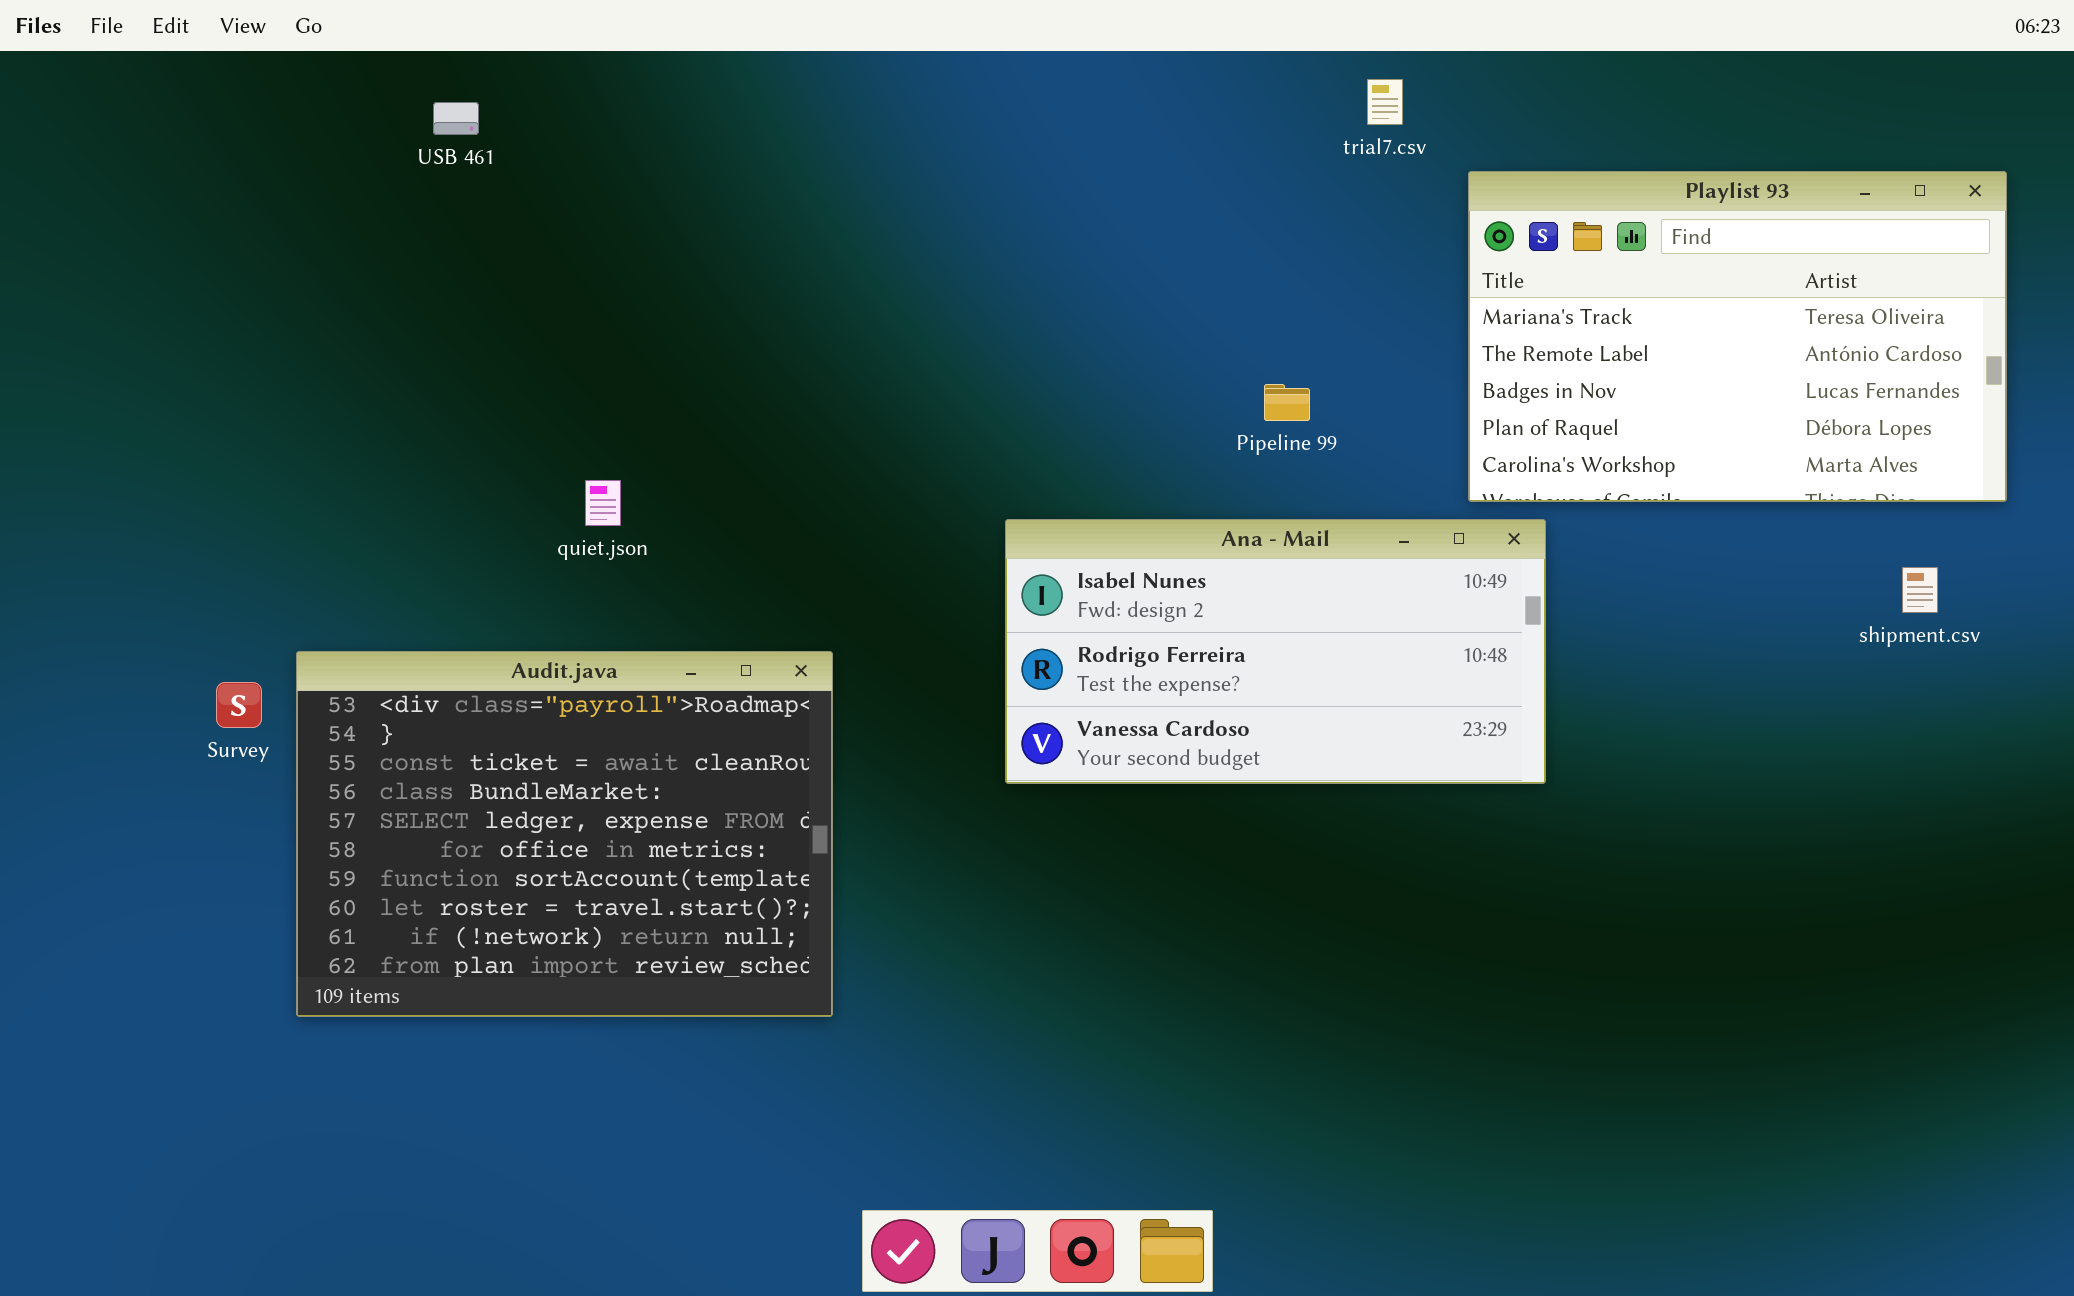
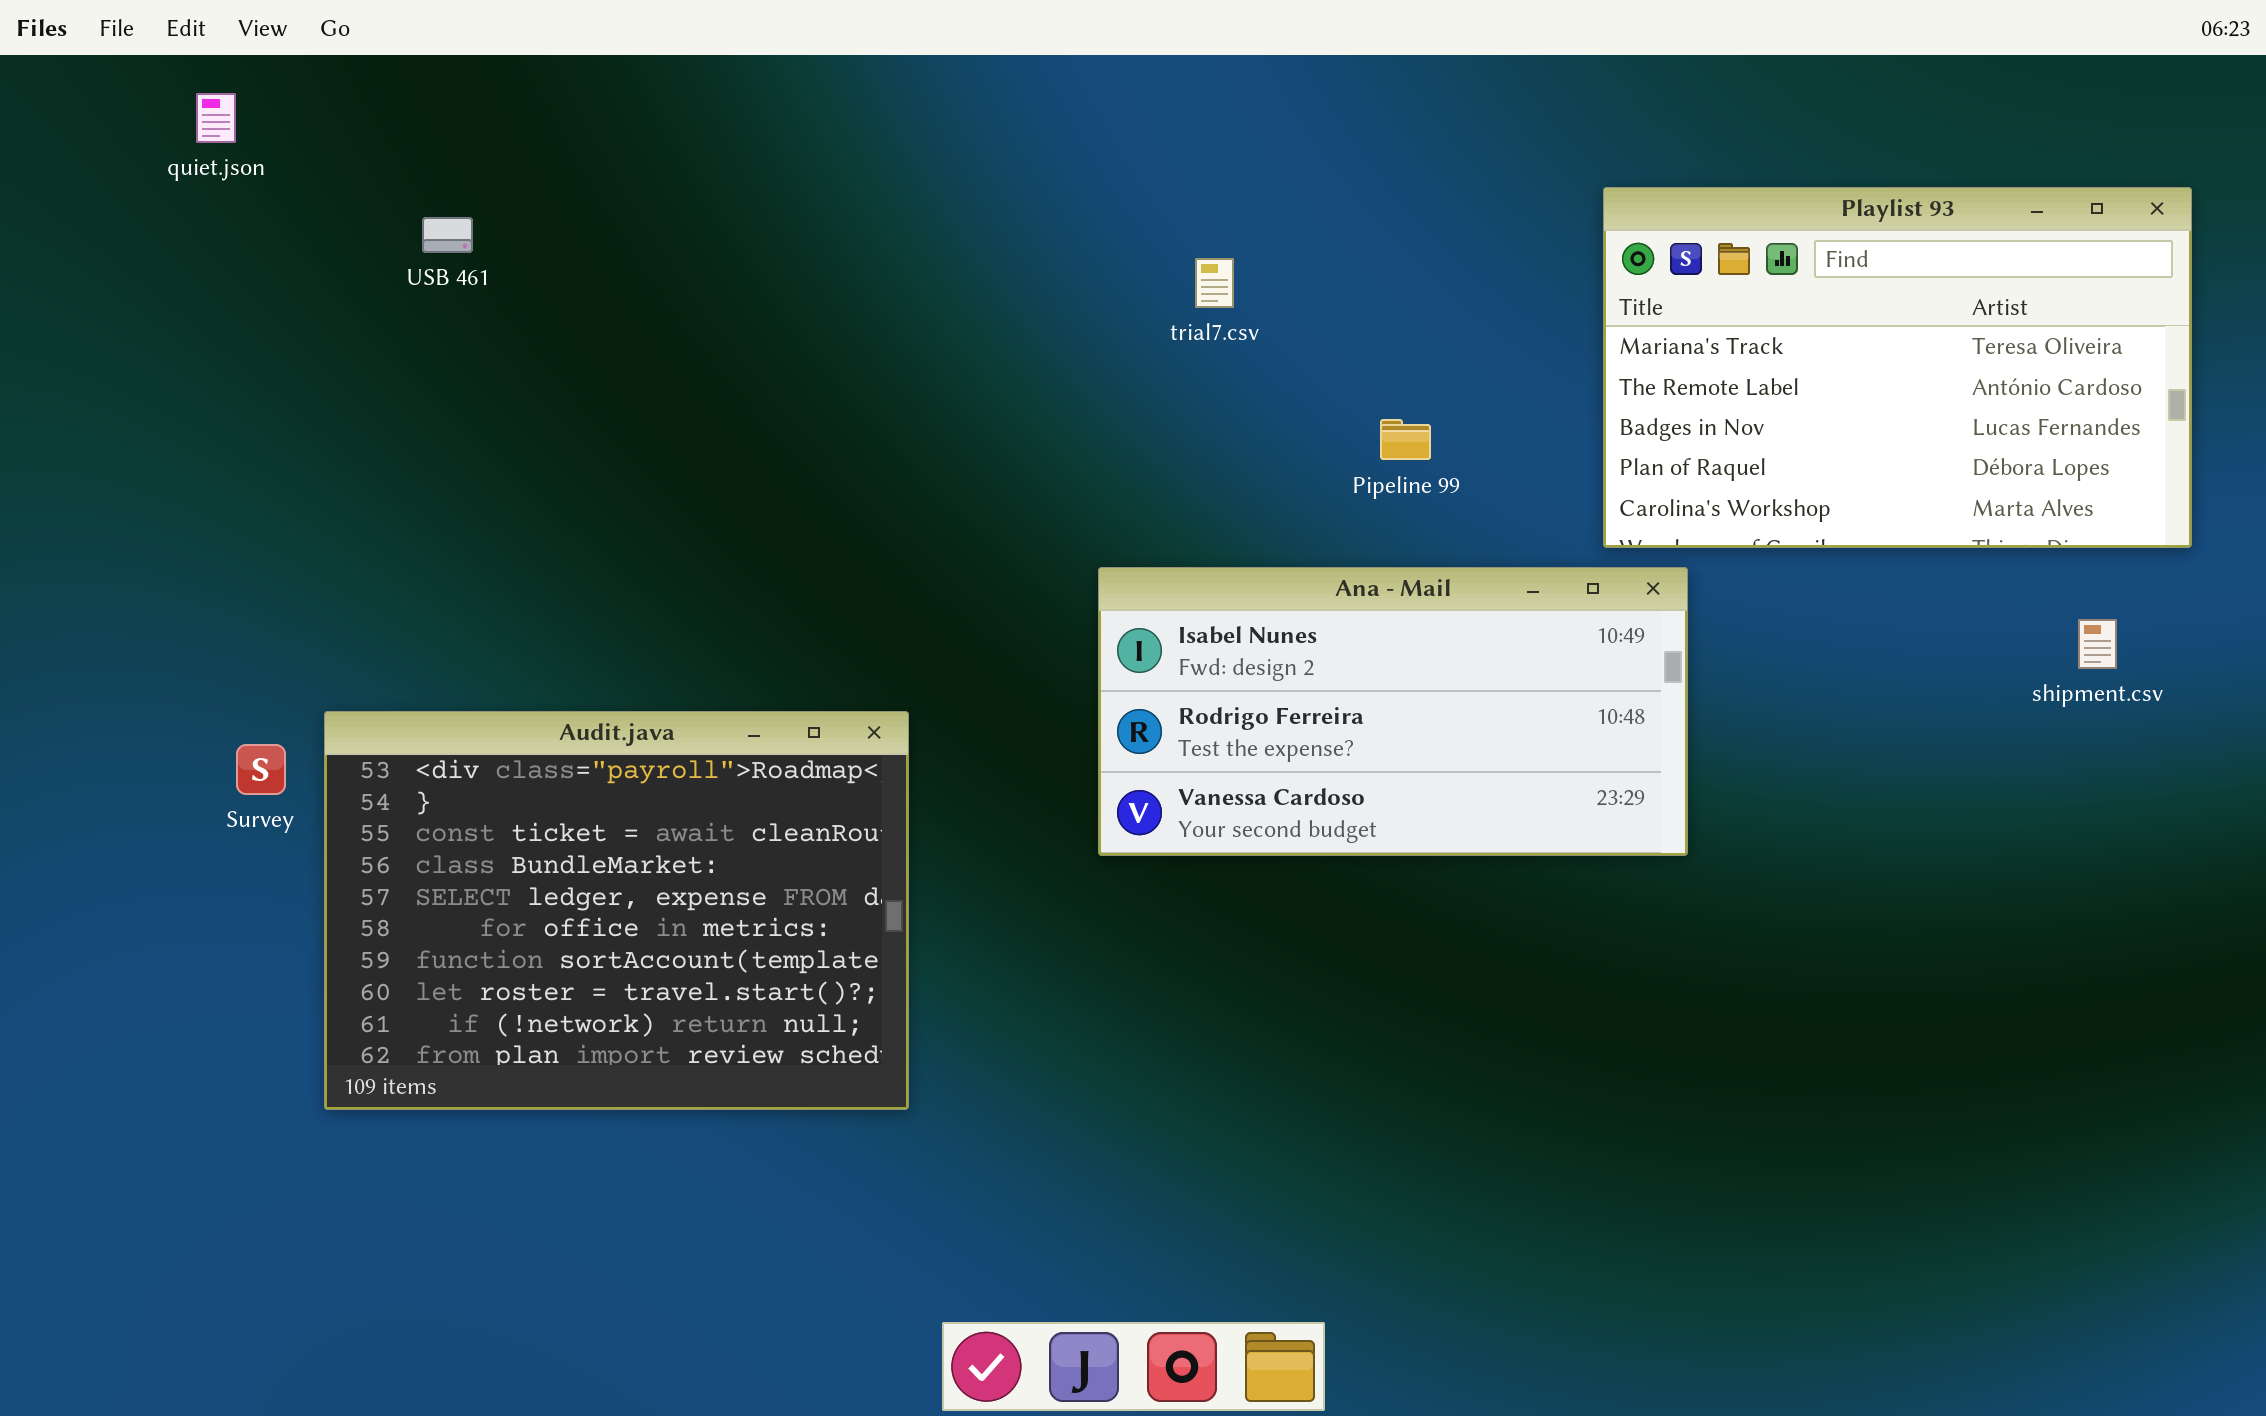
trial7.csv: [1367,79,1403,125] -> [1195,258,1234,308], moved
USB 461: [433,102,479,135] -> [422,217,473,253], moved
quiet.json: [585,480,621,526] -> [196,93,236,143], moved

